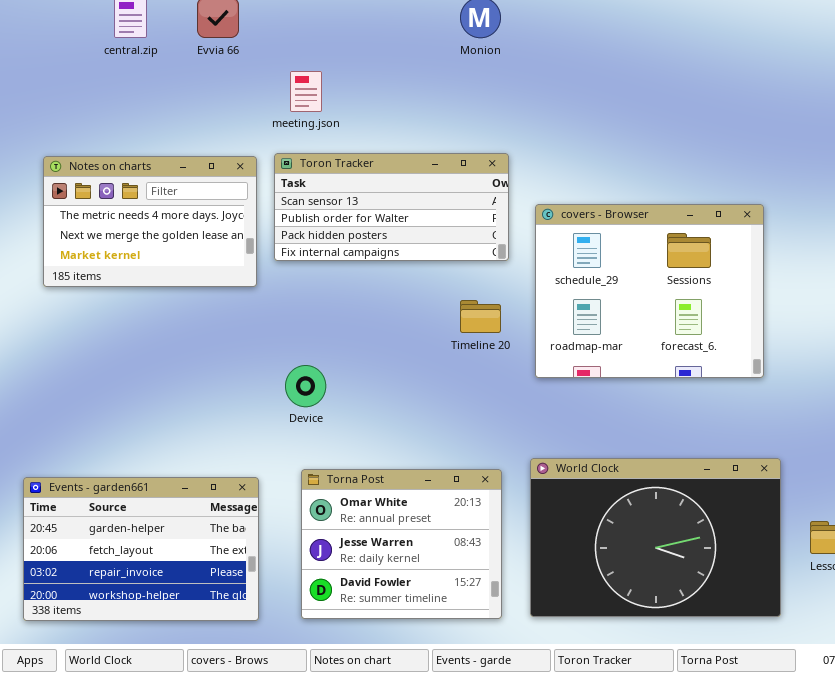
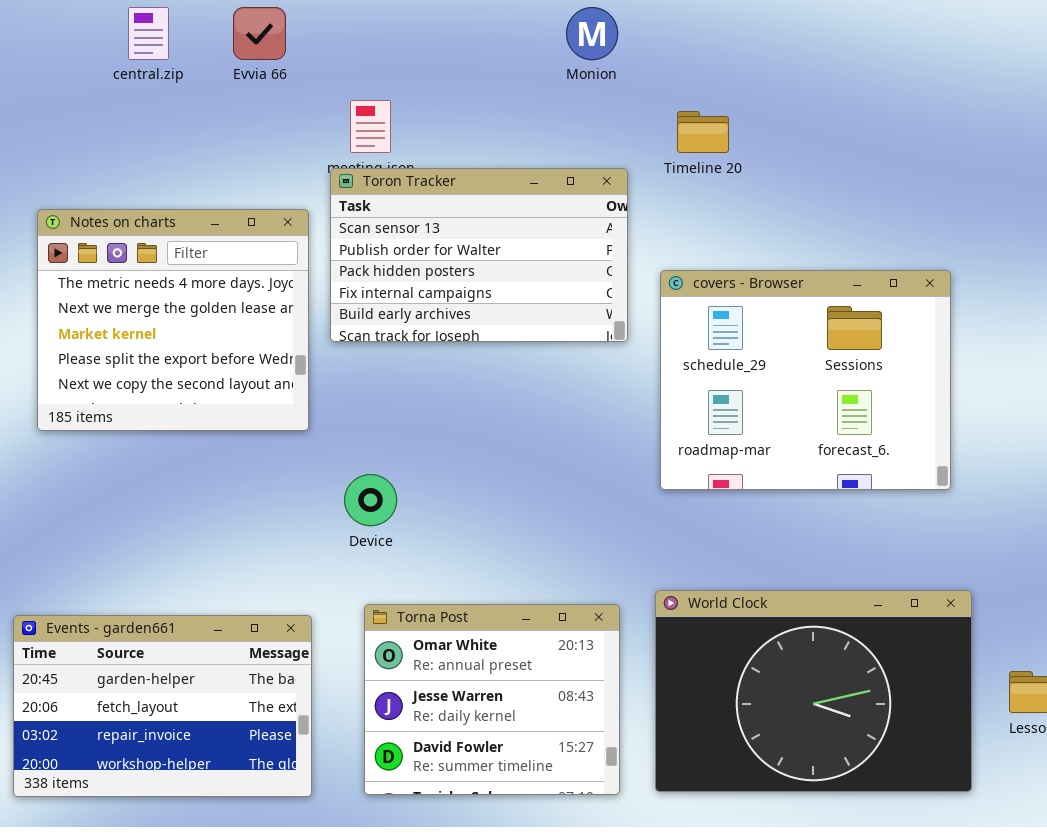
Toron Tracker: [274,153,509,261] -> [330,168,628,342], resized
Notes on charts: [43,156,257,287] -> [37,209,309,431], resized
Timeline 20: [460,300,501,333] -> [677,111,729,153], moved

